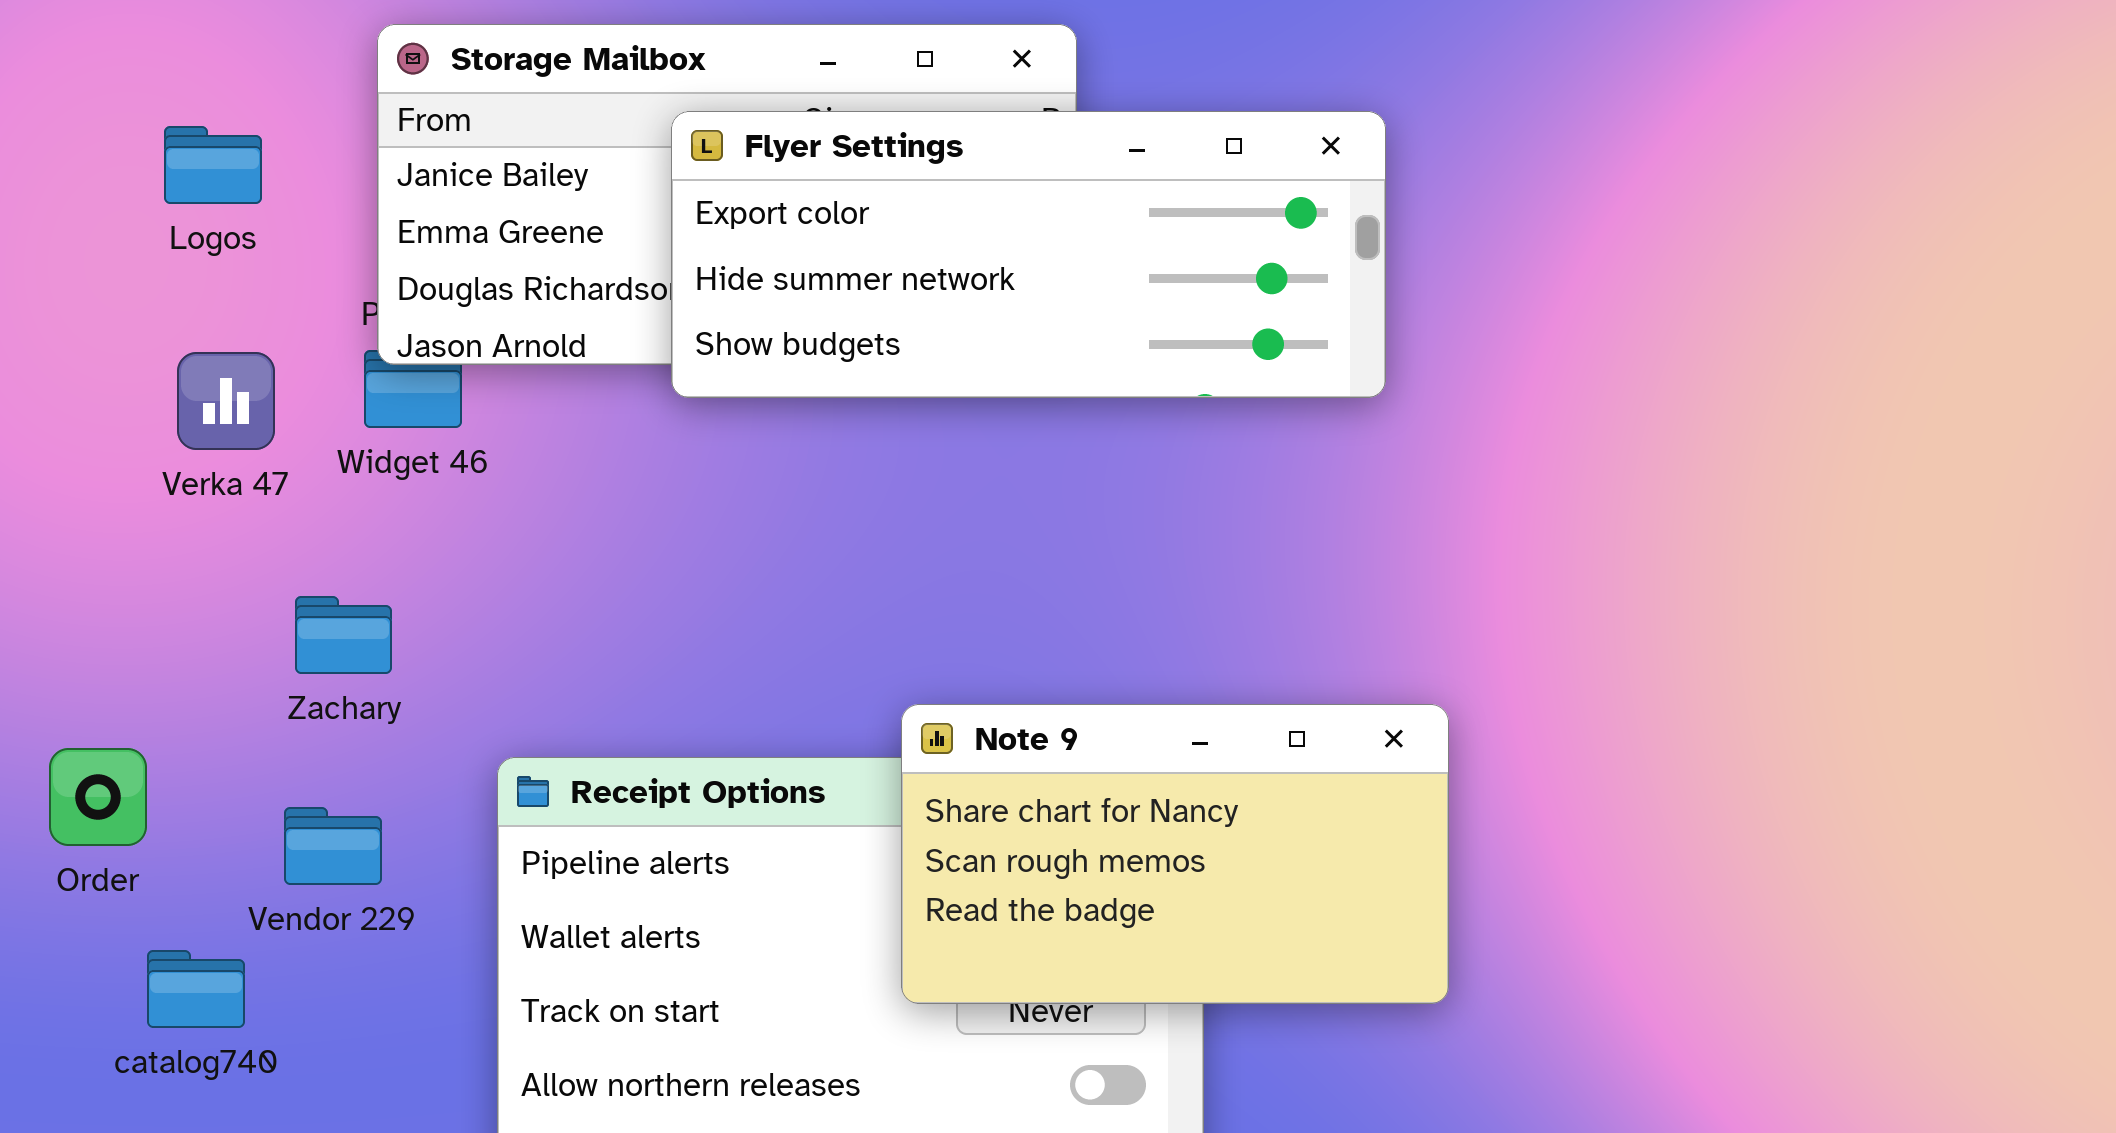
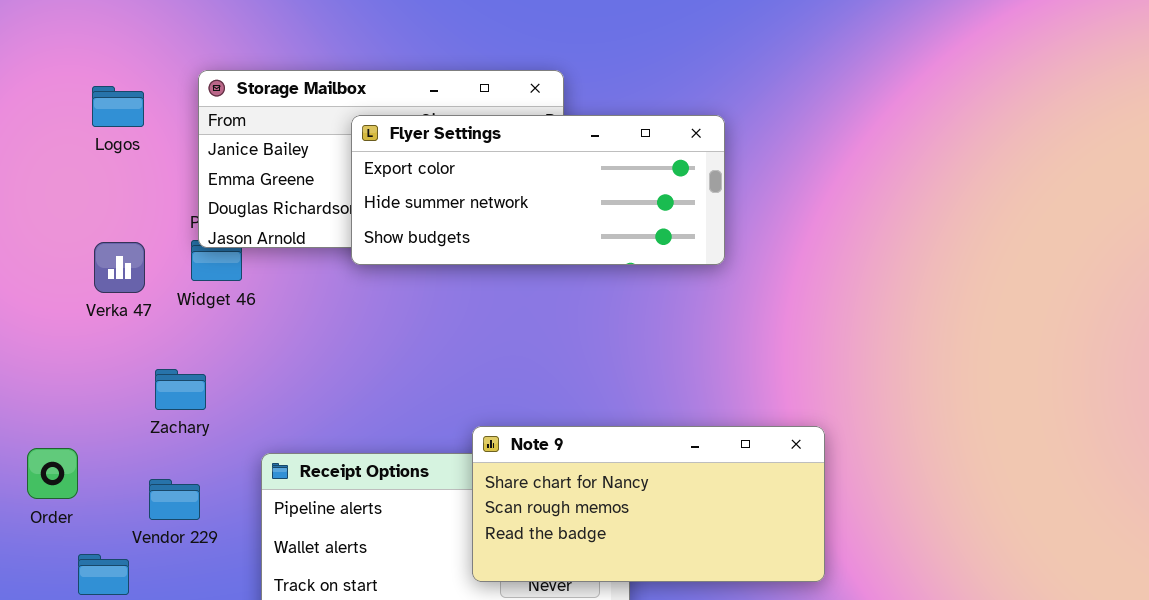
Logos: [164,126,262,204] -> [92,86,144,127], moved
Note 9: [901,704,1449,1004] -> [472,426,825,582], resized

